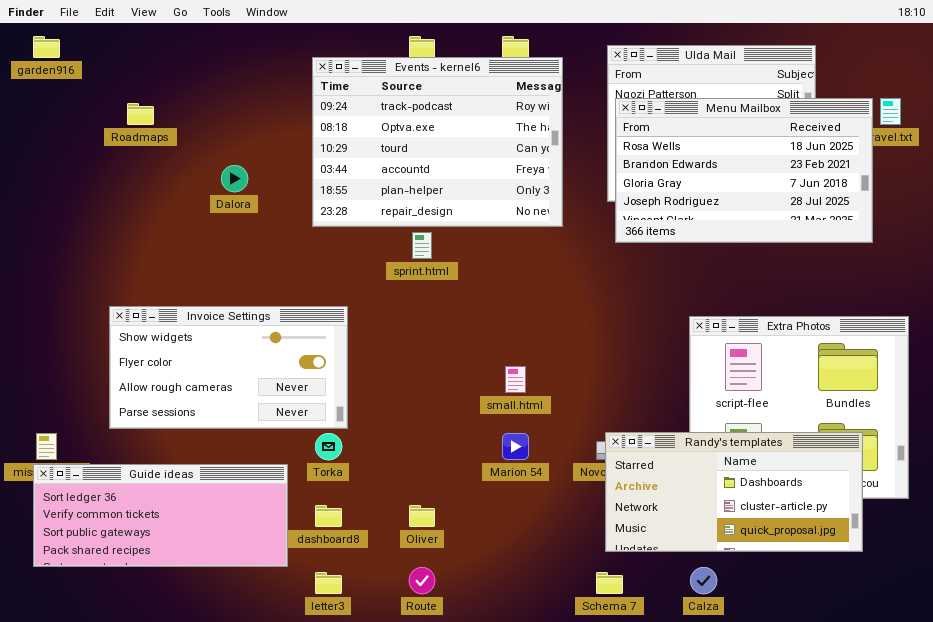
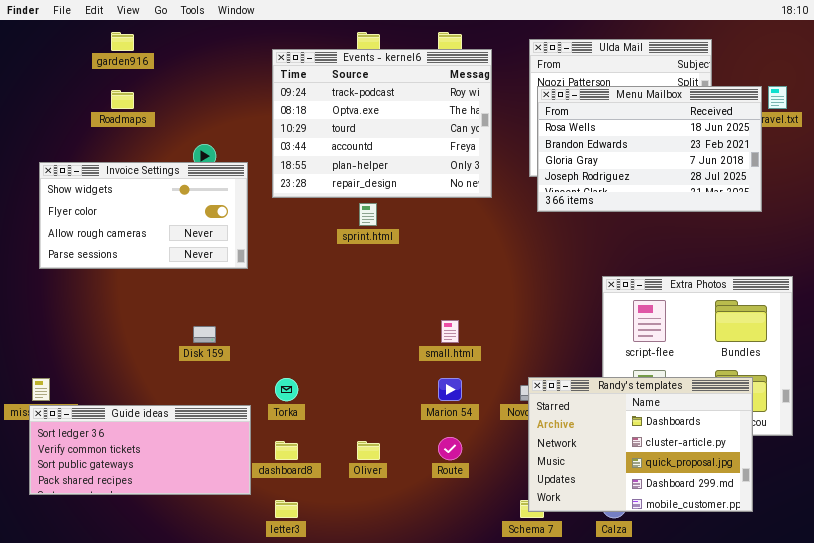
garden916: [33,36,60,58] -> [111,32,134,51], moved
Invoice Settings: [109,306,348,429] -> [39,162,248,269], moved
Randy's templates: [605,432,863,552] -> [528,377,753,512], resized
Route: [409,567,435,594] -> [438,437,462,460], moved

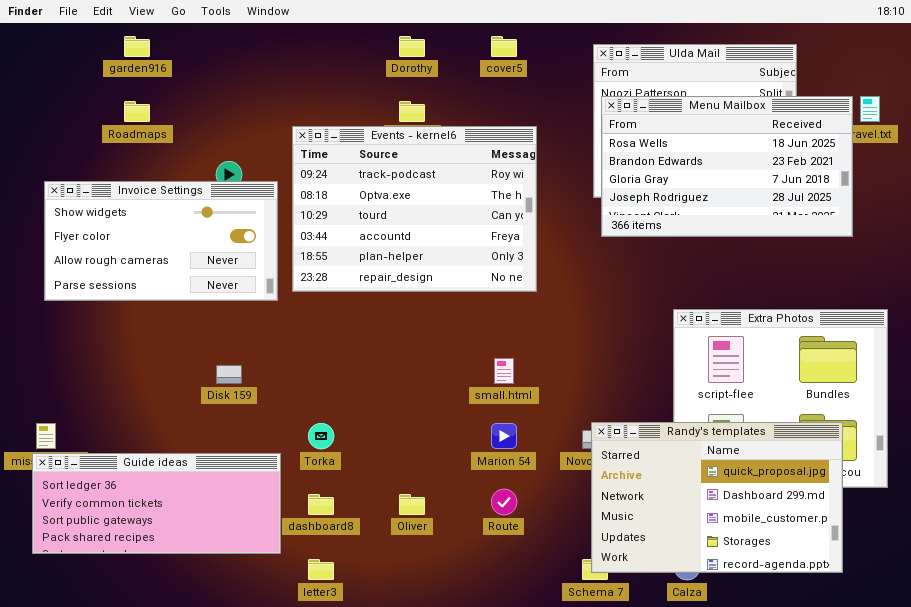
Events - kernel6: [272,49,492,198] -> [292,126,537,292], moved
Randy's templates: [528,377,753,512] -> [591,422,843,573], scrolled down 2 rows

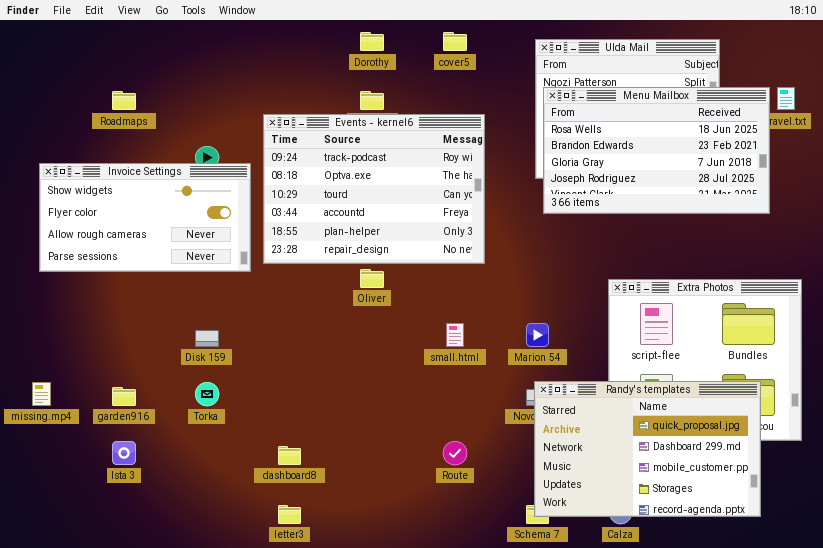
garden916: [124,36,150,57] -> [112,387,136,406], moved
Torka: [308,423,334,449] -> [195,382,219,406], moved
Marion 54: [491,423,517,449] -> [526,323,549,347], moved
Guide ideas: [32,453,281,554] -> none, closed
Oliver: [399,494,425,515] -> [360,269,384,288], moved

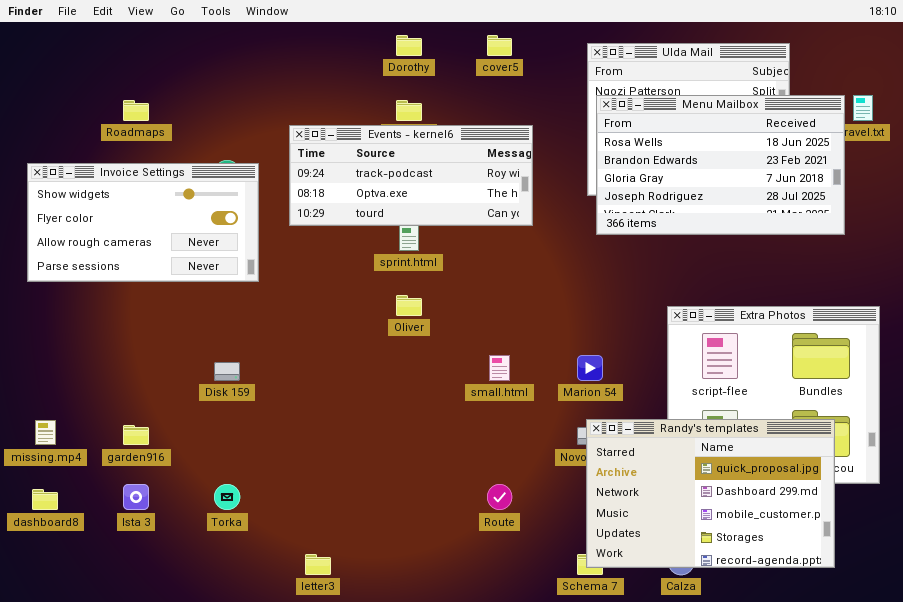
Events - kernel6: [263,114,485,264] -> [289,125,533,226], resized
Invoice Settings: [39,163,251,272] -> [27,163,259,282], moved
Torka: [195,382,219,406] -> [214,484,240,510], moved
dashboard8: [278,446,301,465] -> [32,489,58,510], moved

